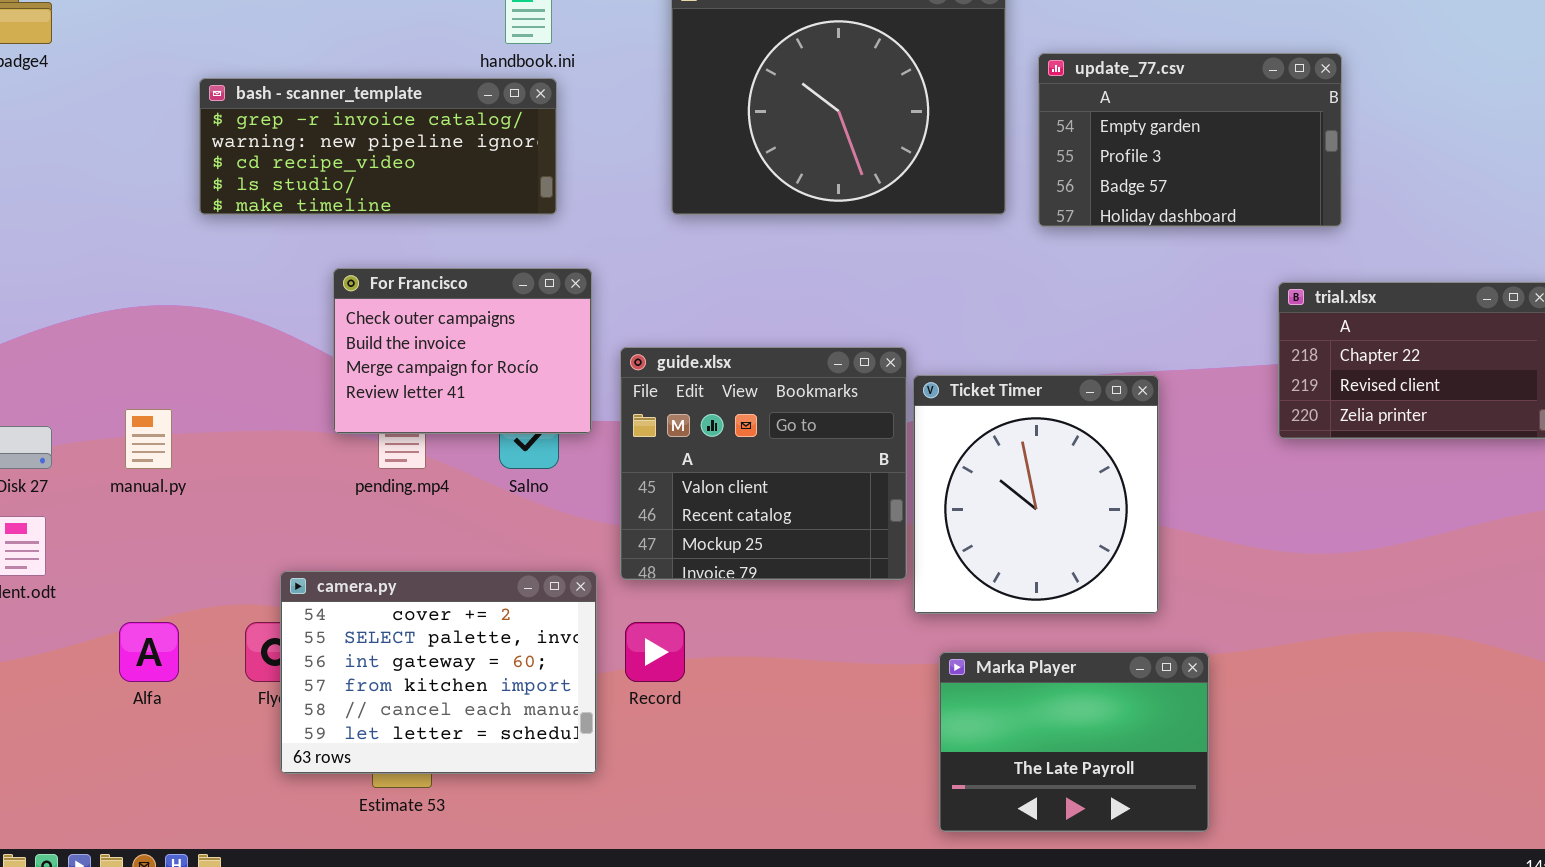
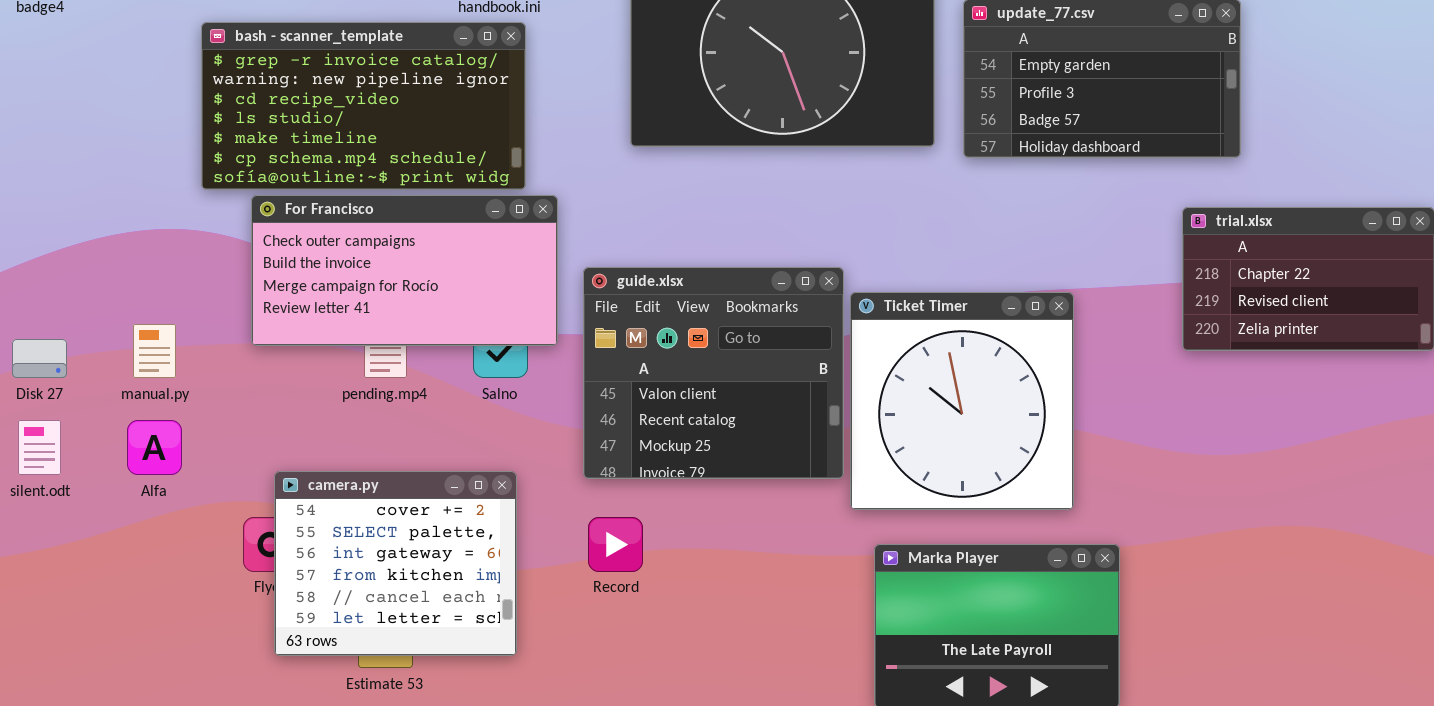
bash - scanner_template: [199,78,557,215] -> [201,22,526,190], resized
For Francisco: [333,268,592,434] -> [251,195,558,346], resized
camera.py: [280,571,597,774] -> [274,471,517,656], resized
Alfa: [119,622,179,682] -> [127,420,182,475], moved

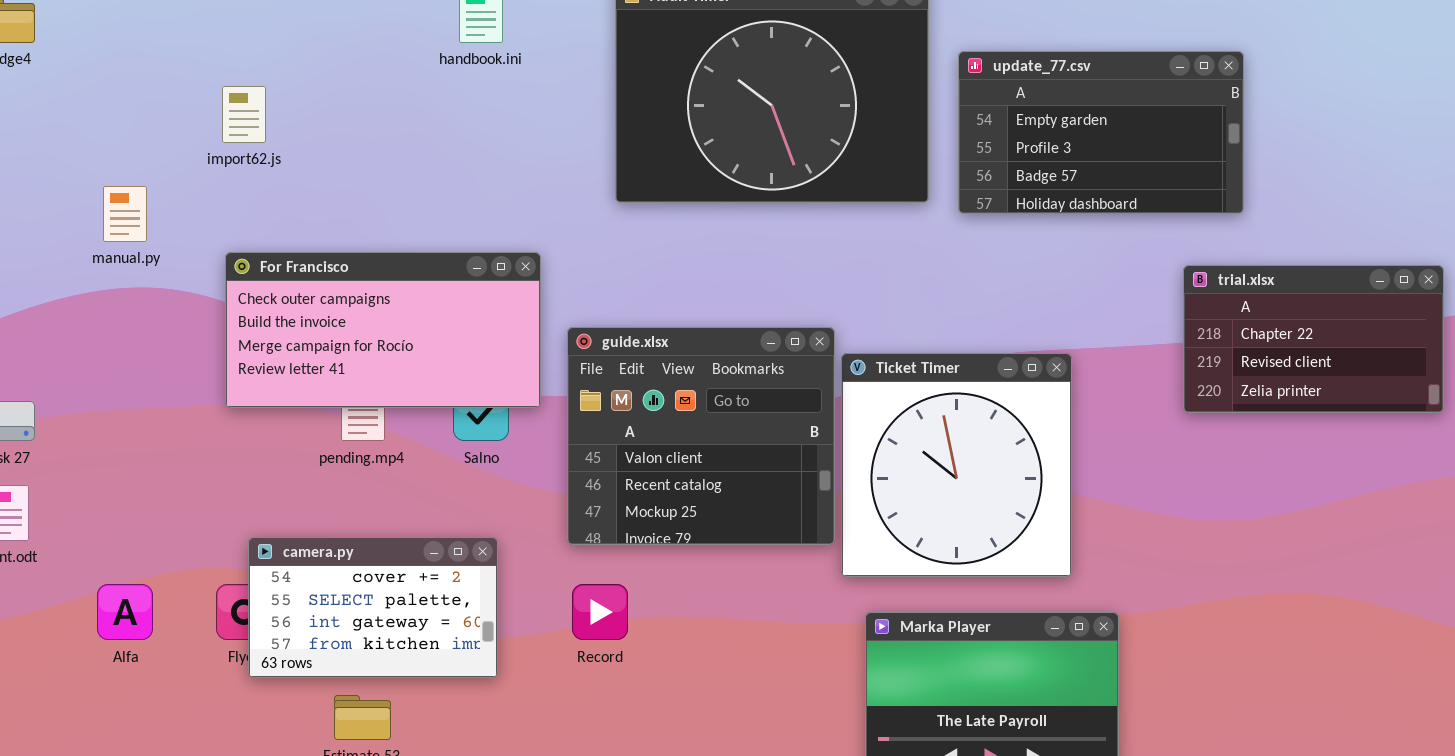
bash - scanner_template: [201,22,526,190] -> none, closed
manual.py: [133,324,176,378] -> [103,186,147,242], moved
Alfa: [127,420,182,475] -> [97,584,153,640], moved
camera.py: [274,471,517,656] -> [248,537,498,678], resized

